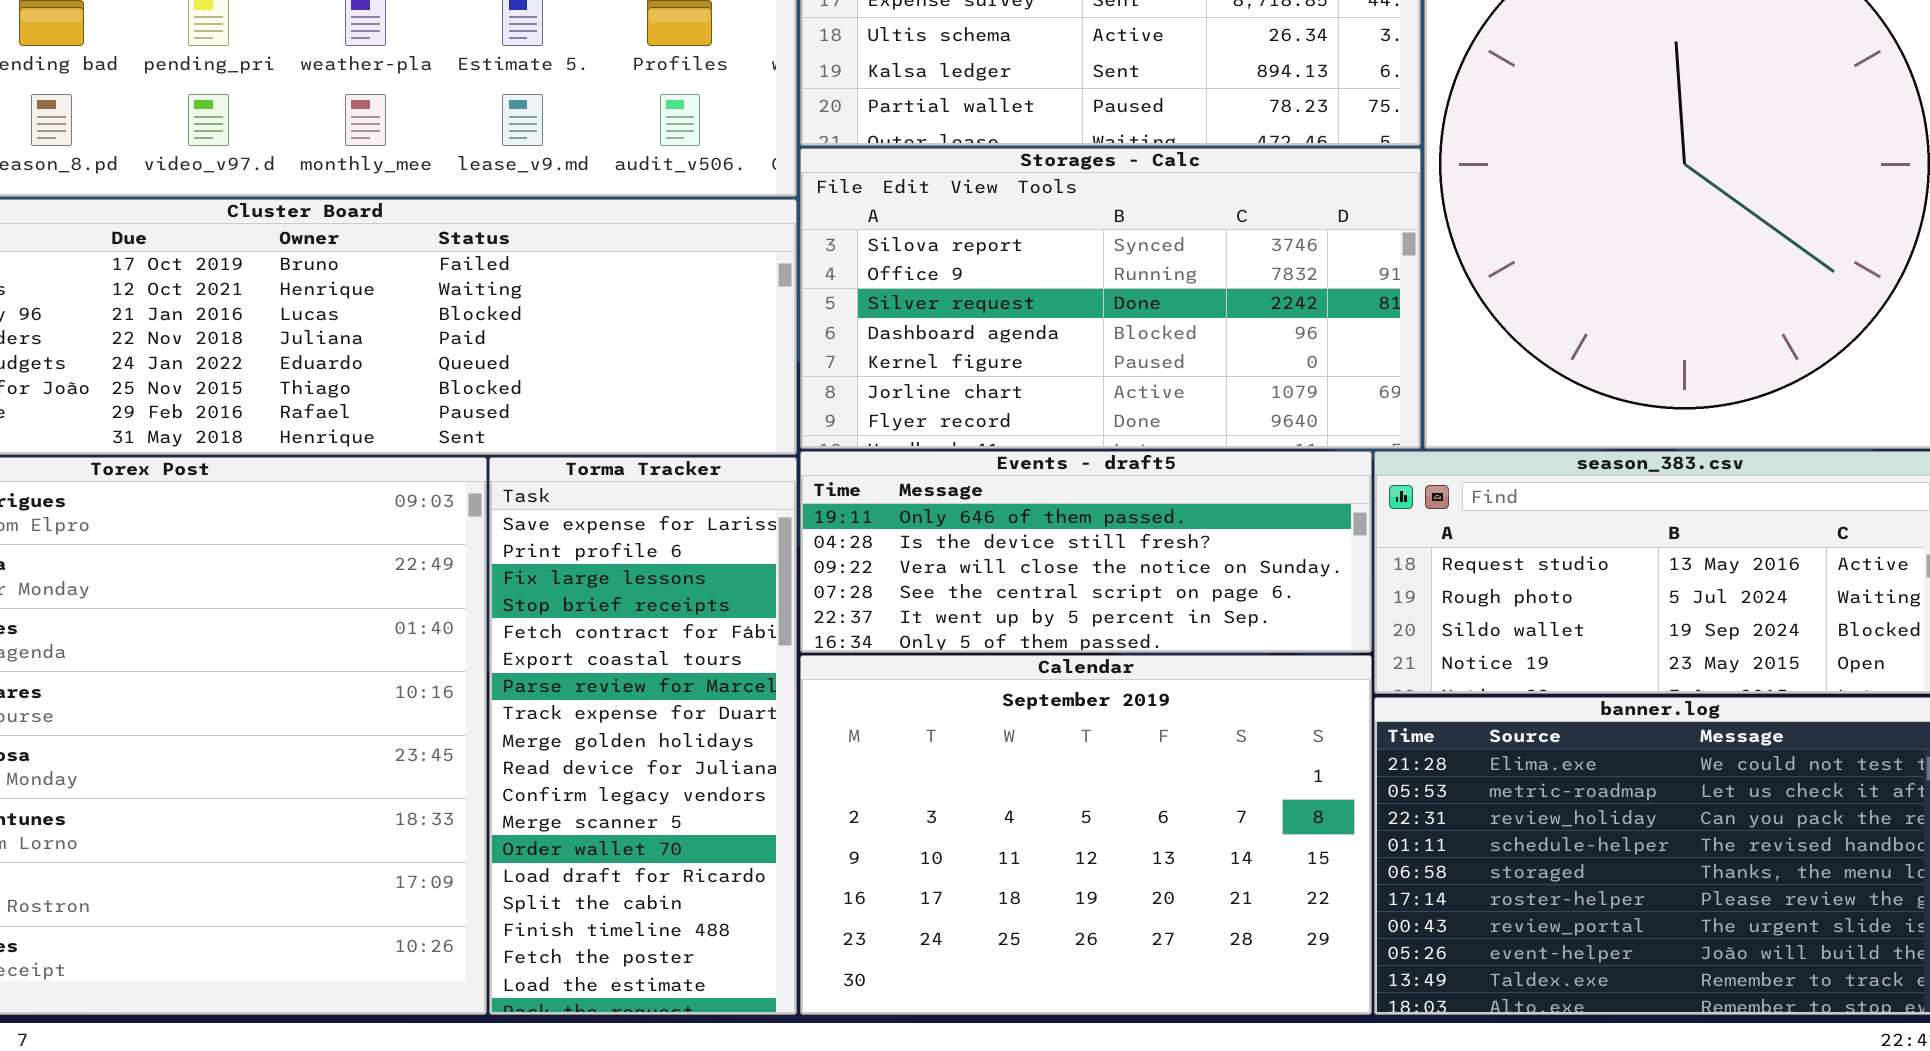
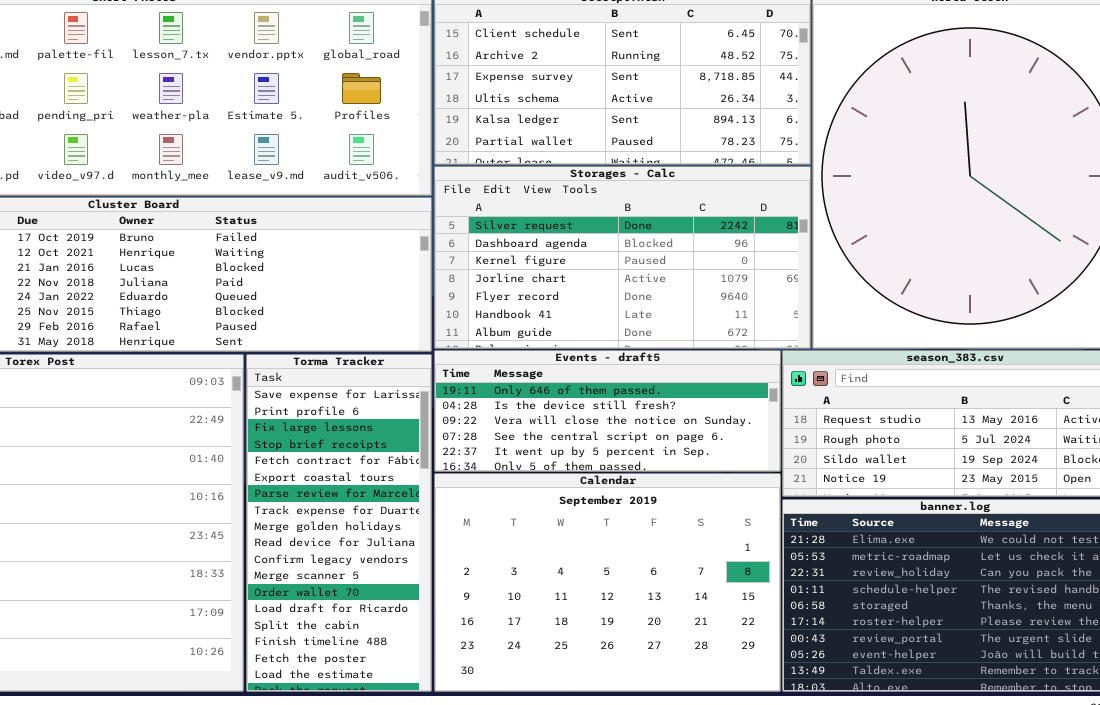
Storages - Calc: [800,148,1421,449] -> [434,166,811,349], scrolled down 2 rows

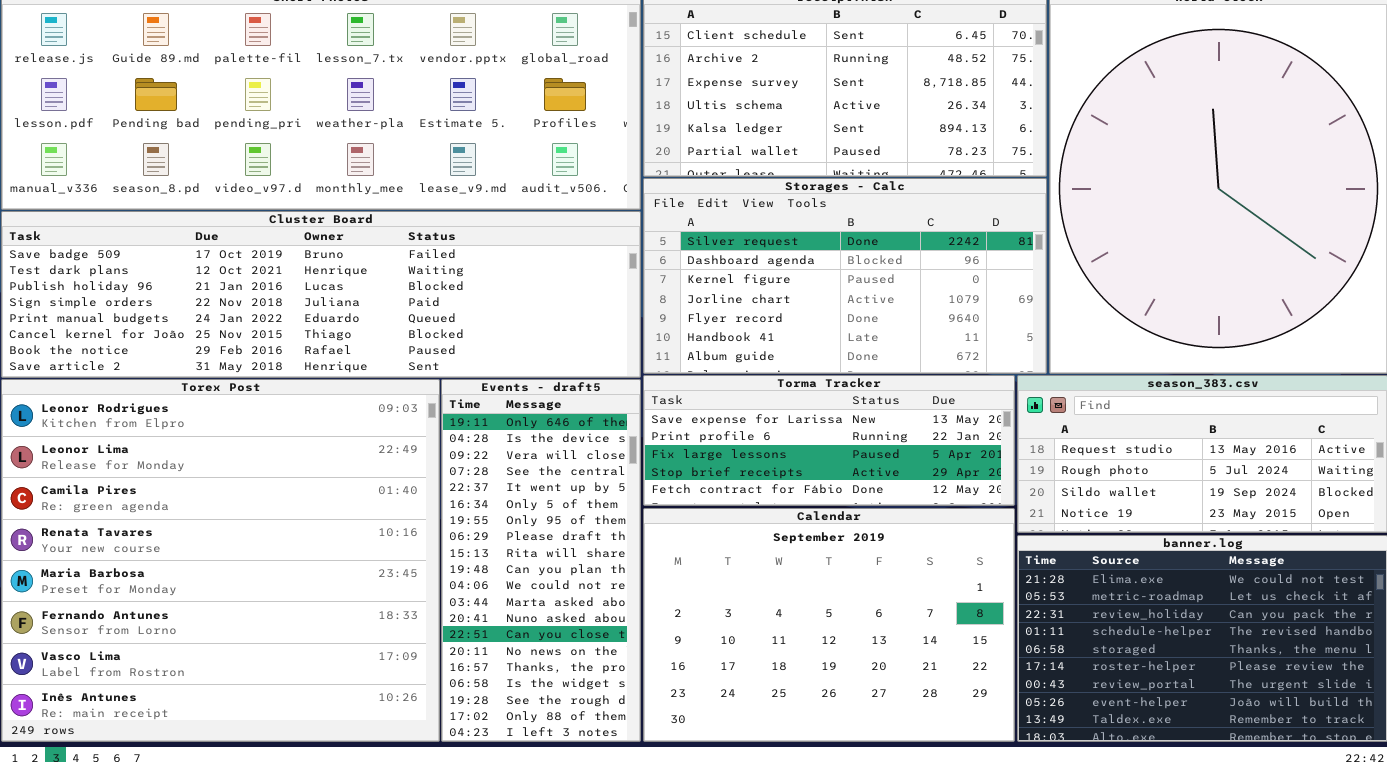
Events - draft5: [434,350,781,472] -> [441,379,641,742], moved, resized
Torma Tracker: [246,354,432,692] -> [643,375,1015,506], moved, resized

